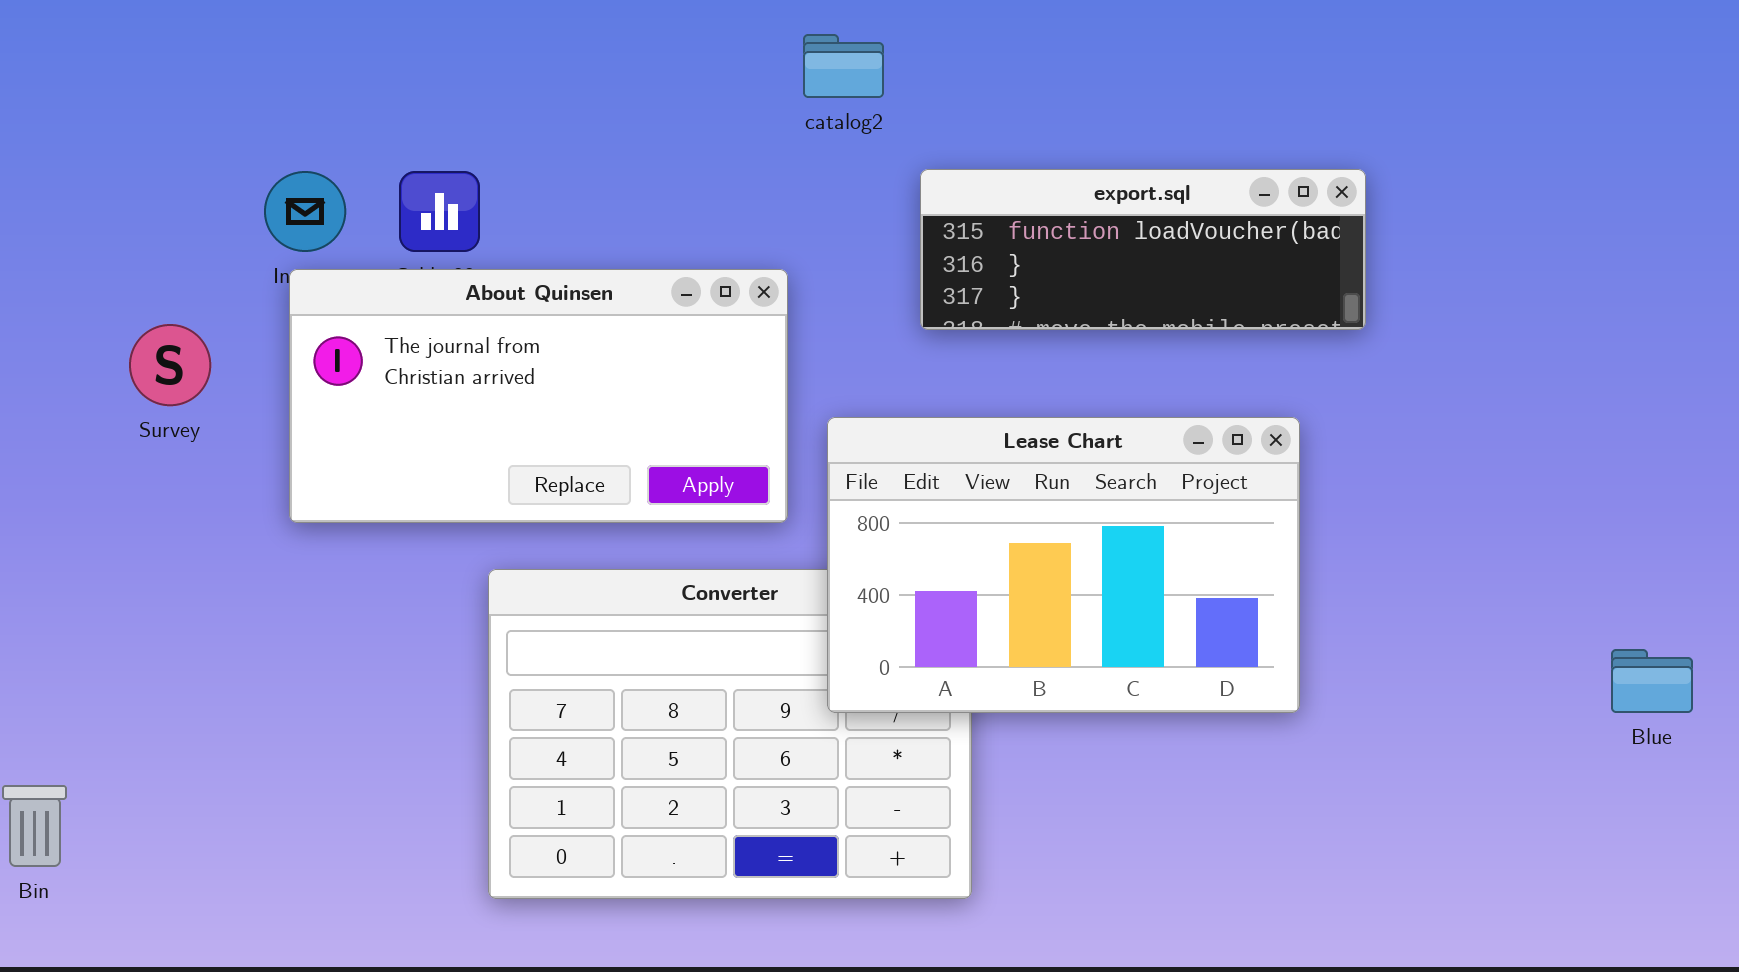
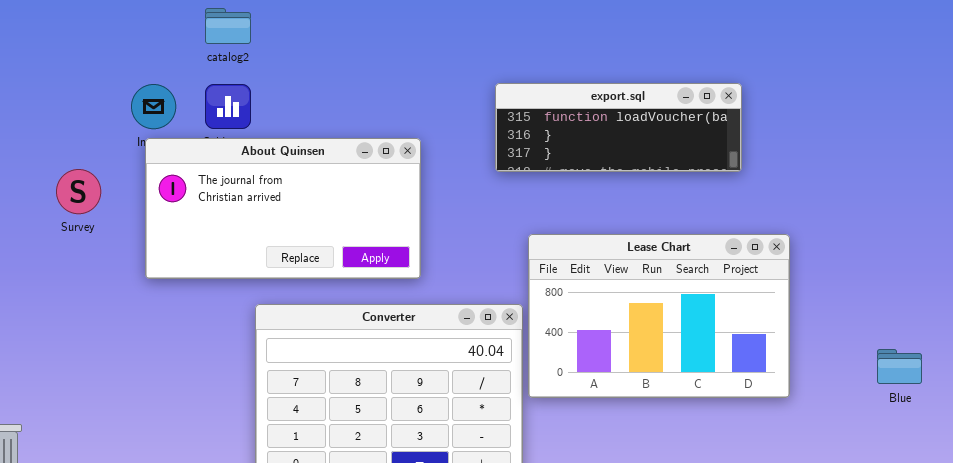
catalog2: [803,34,884,98] -> [205,8,251,44], moved
Lease Chart: [827,417,1300,713] -> [528,234,790,398], moved

